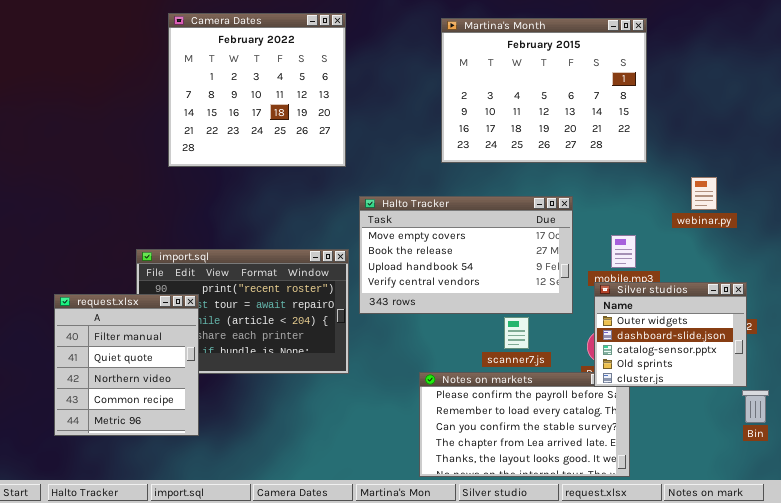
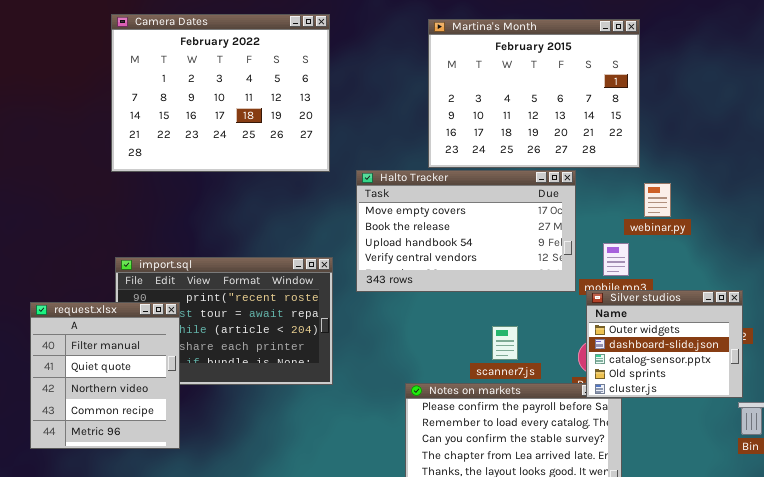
Camera Dates: [168,13,346,167] -> [111,14,330,172], resized
webinar.py: [691,177,717,210] -> [644,183,671,217], moved
Halto Tracker: [359,196,573,314] -> [356,170,576,292], moved

